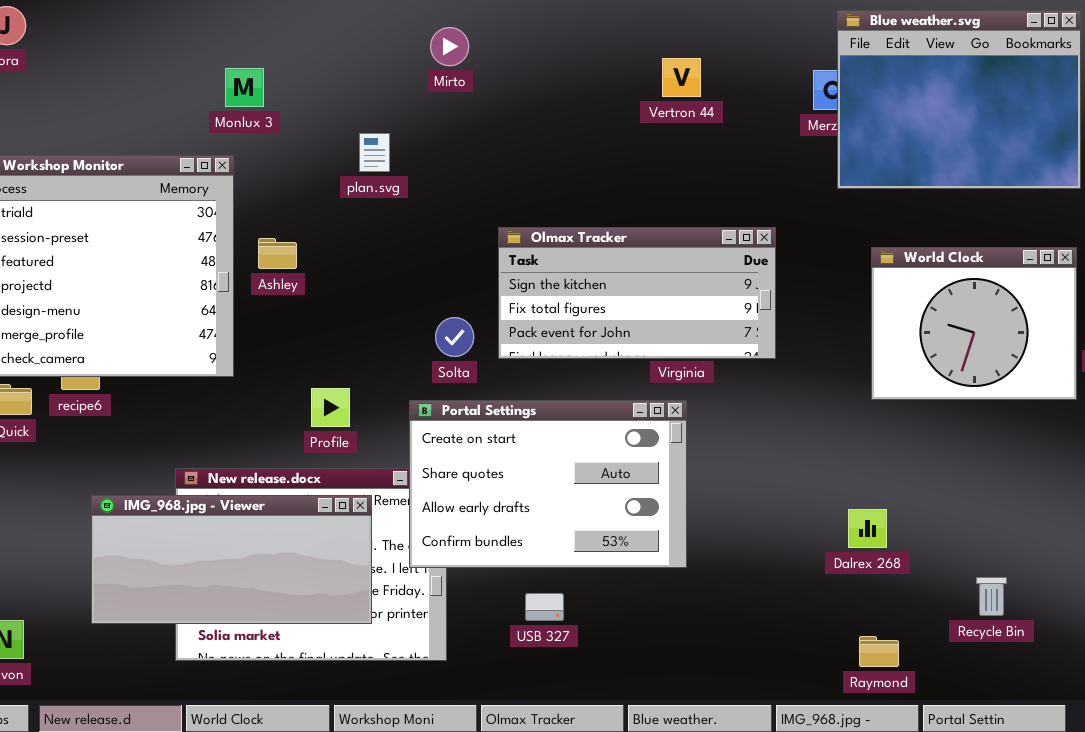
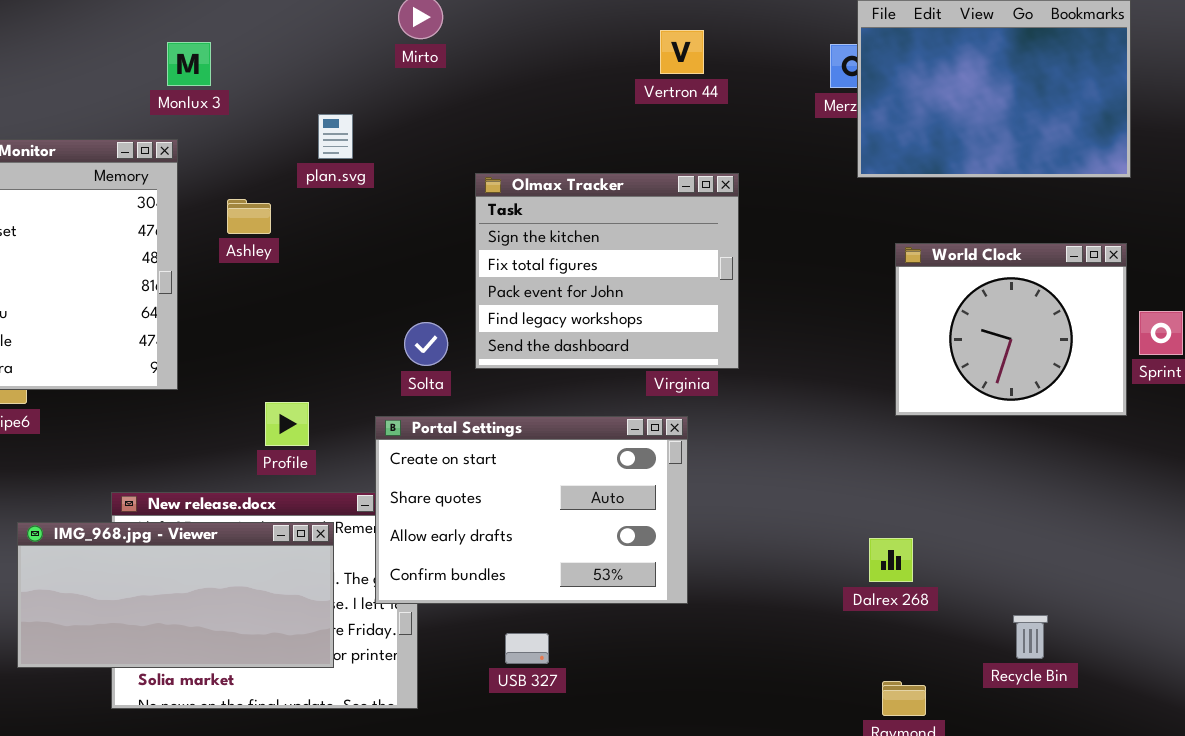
Olmax Tracker: [498,227,776,359] -> [475,173,739,369], resized
Ashley: [258,238,297,269] -> [227,199,271,234], moved

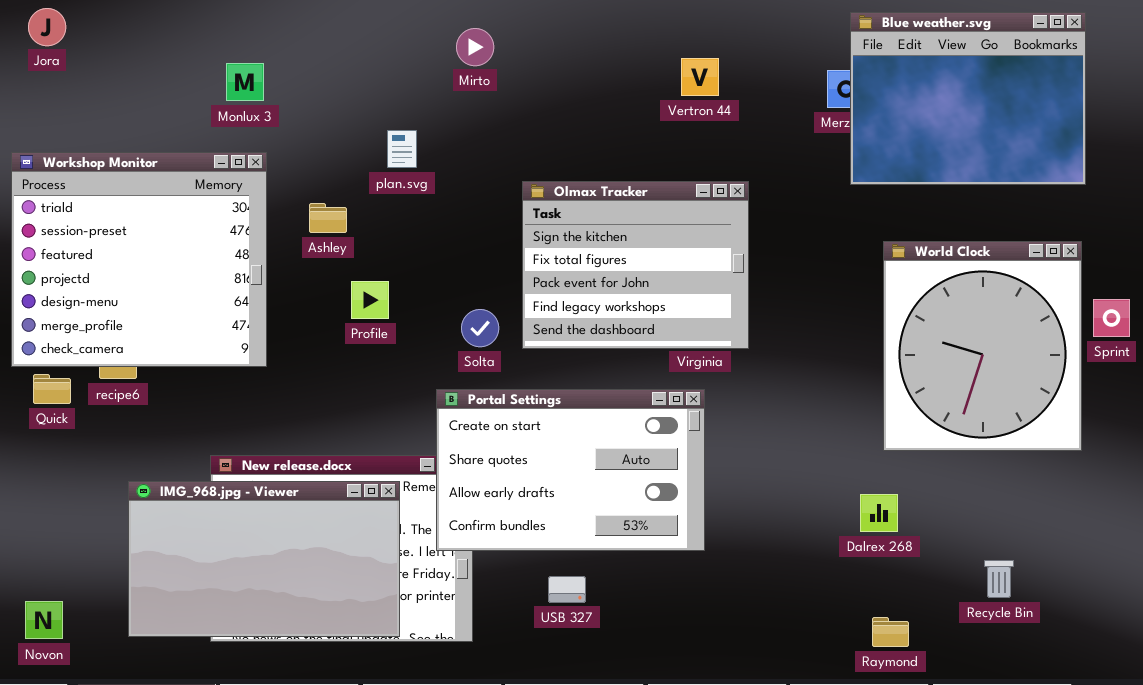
Monlux 3: [167,42,211,86] -> [226,63,264,101], moved
World Clock: [895,243,1127,416] -> [883,241,1082,451], resized
Profile: [265,402,309,446] -> [351,281,389,319], moved
IMG_968.jpg - Viewer: [17,522,334,668] -> [128,481,400,637], resized

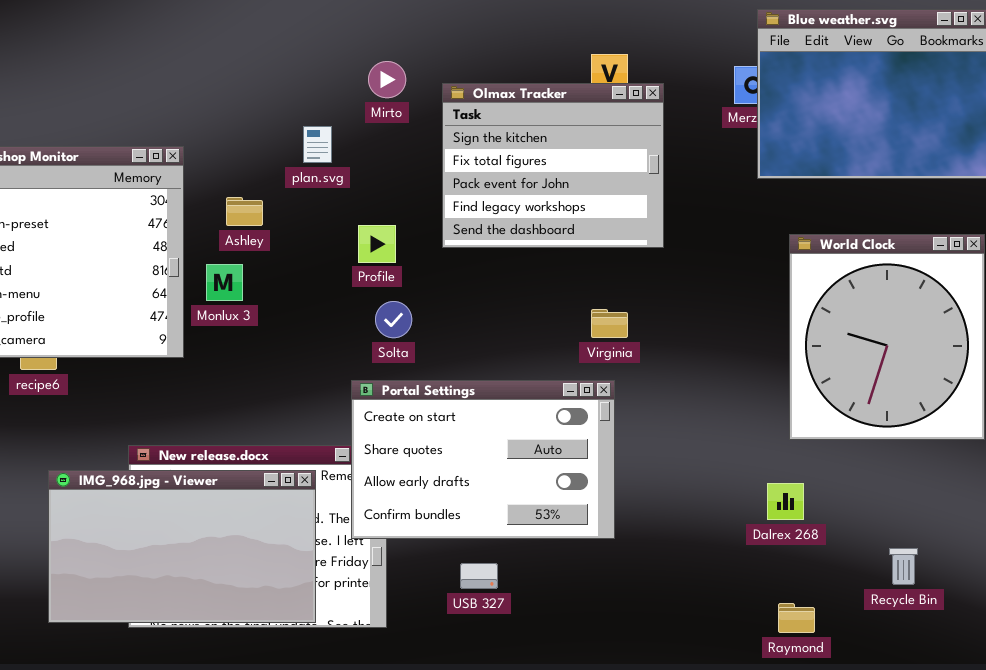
Mirto: [456,28,494,66] -> [368,61,406,98], moved
Monlux 3: [226,63,264,101] -> [206,264,243,301], moved
Olmax Tracker: [522,181,749,349] -> [442,83,664,248], moved
Profile: [351,281,389,319] -> [358,225,396,263], moved

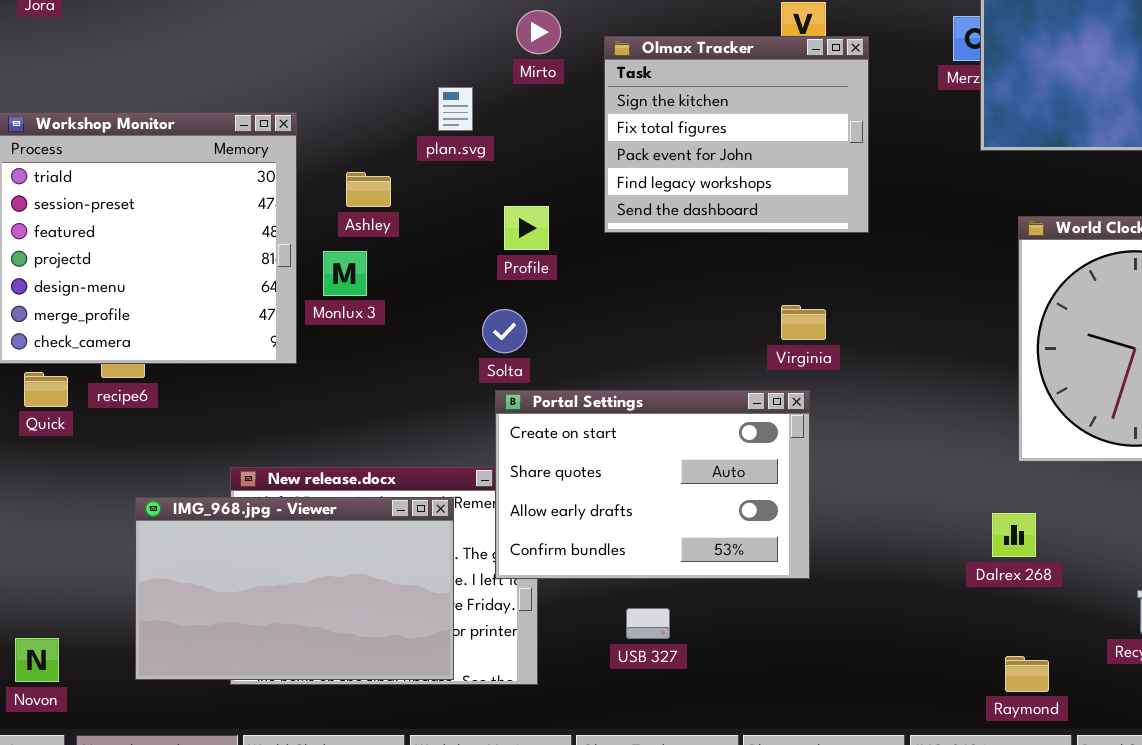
Solta: [375,301,412,338] -> [482,309,527,353], moved

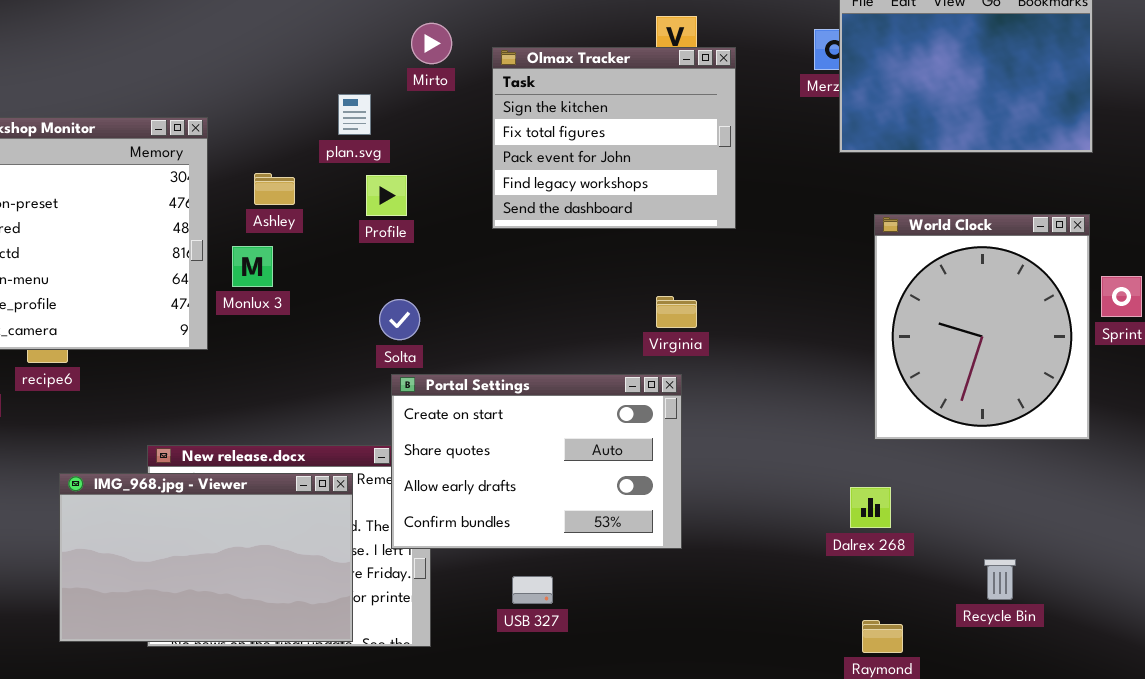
Profile: [504,206,549,250] -> [366,175,407,216], moved

